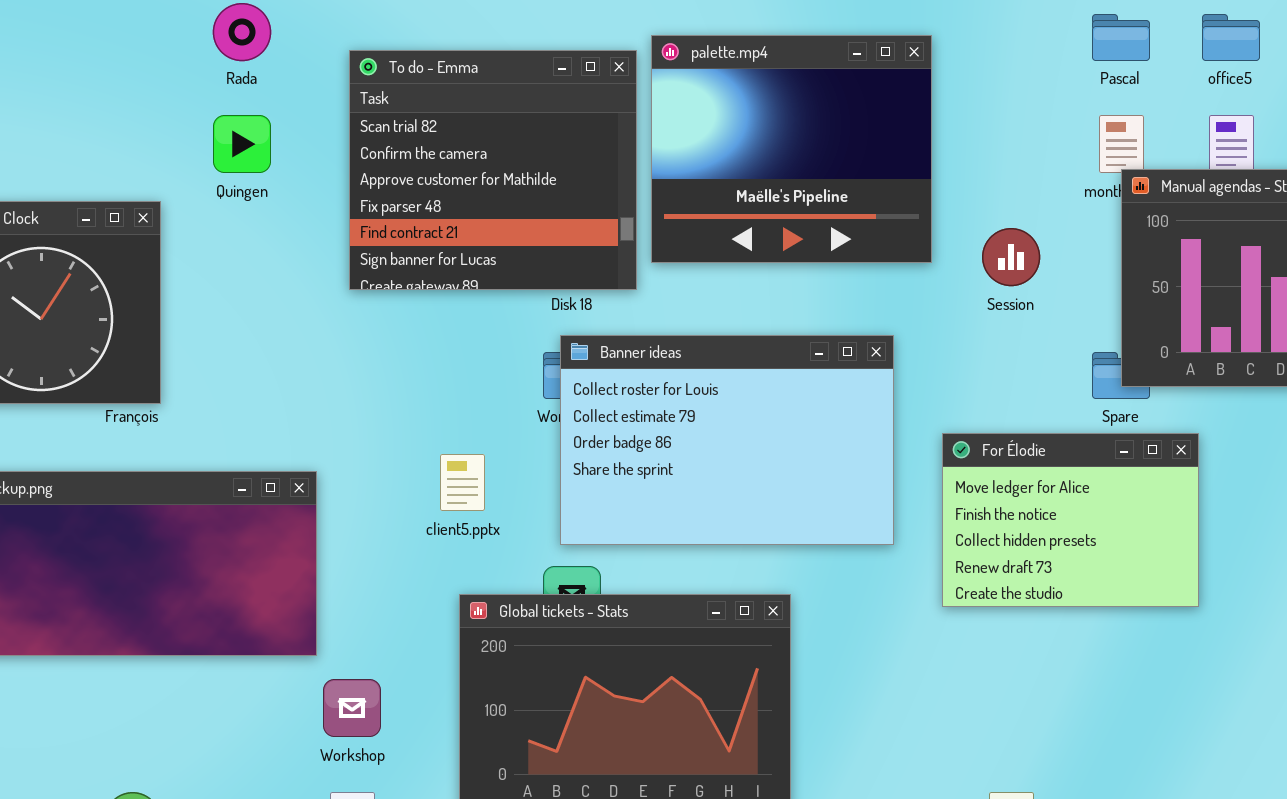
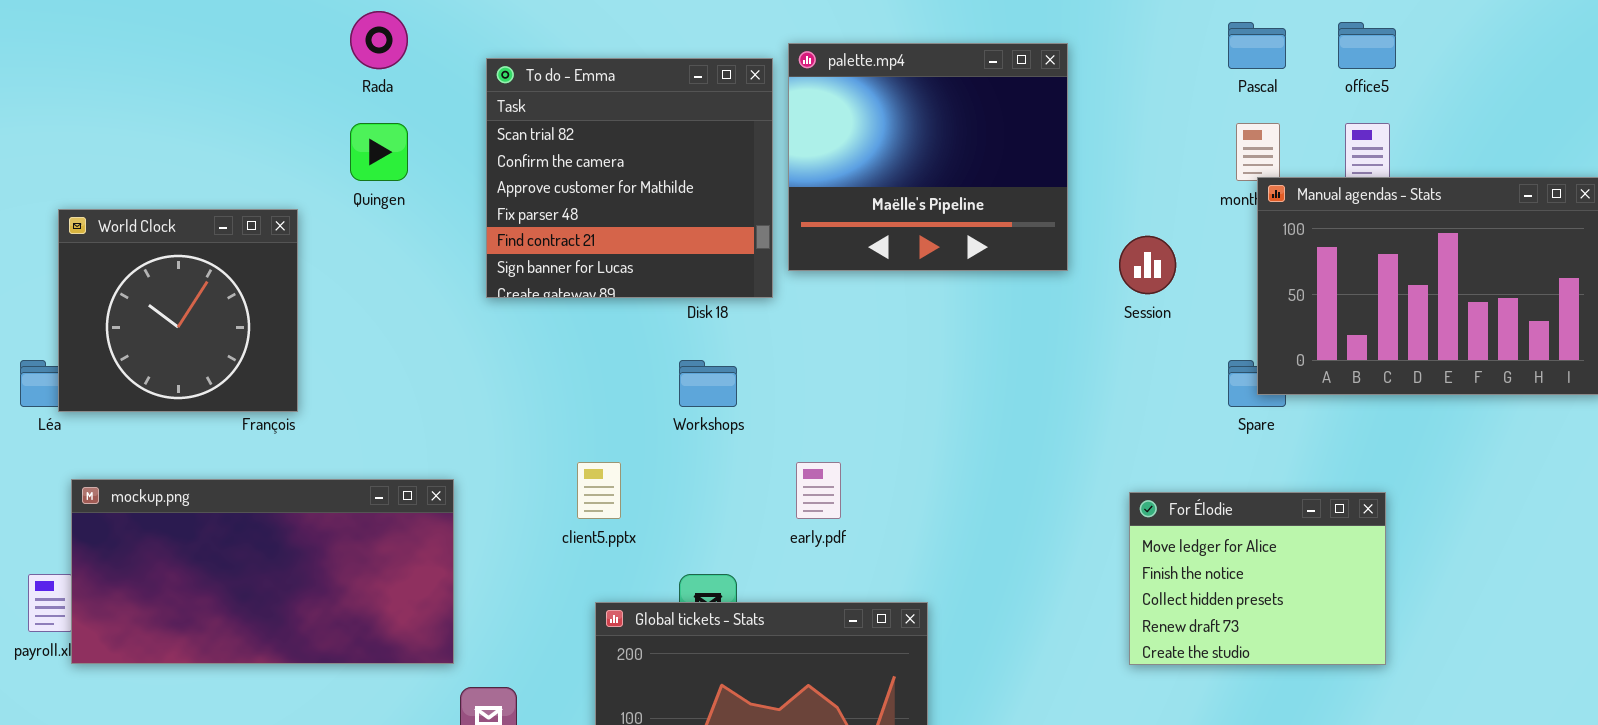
Banner ideas: [560,335,894,545] -> none, closed
For Élodie: [942,433,1199,607] -> [1129,492,1386,665], moved

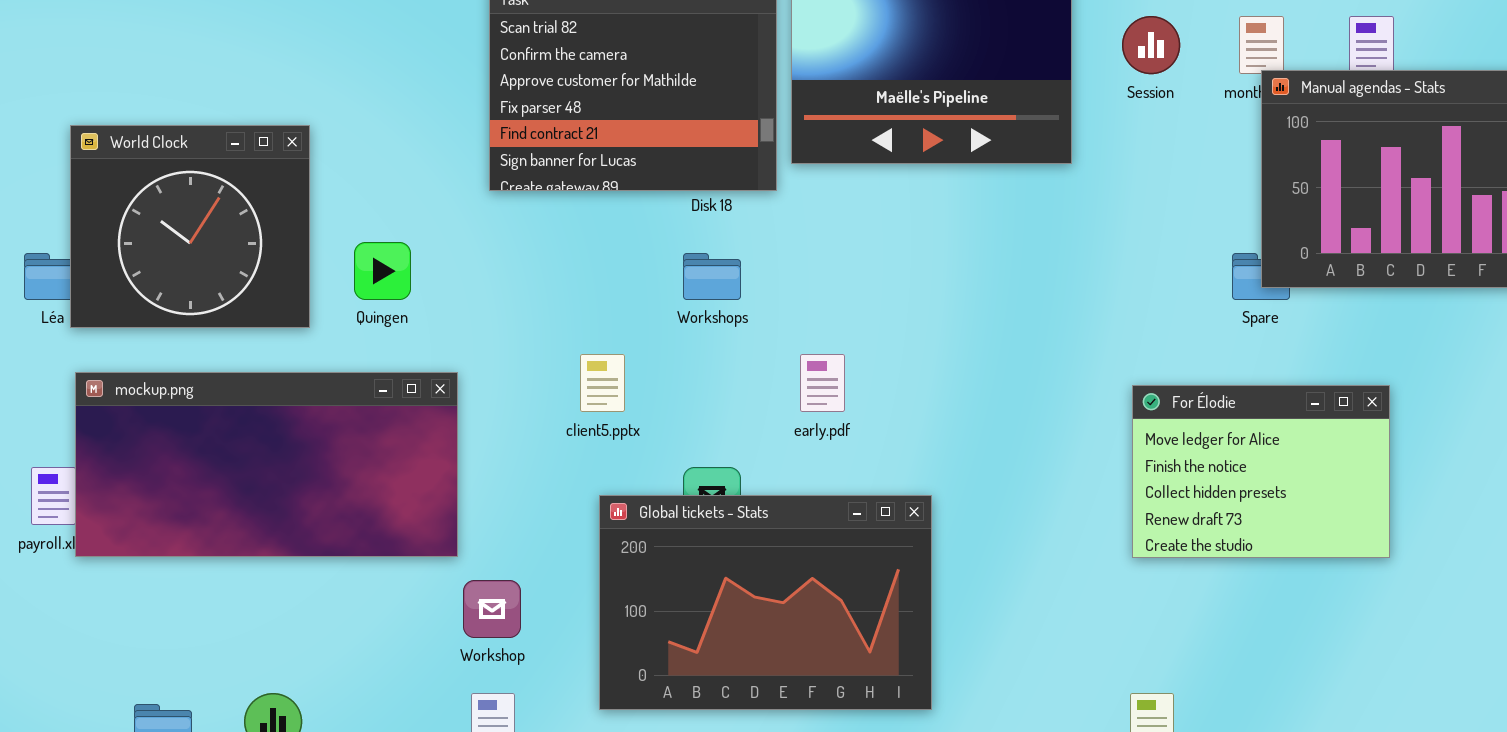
Quingen: [350,123,408,181] -> [354,242,411,300], moved
World Clock: [58,209,298,412] -> [70,125,310,328], moved
Session: [1119,236,1176,294] -> [1122,16,1180,74], moved

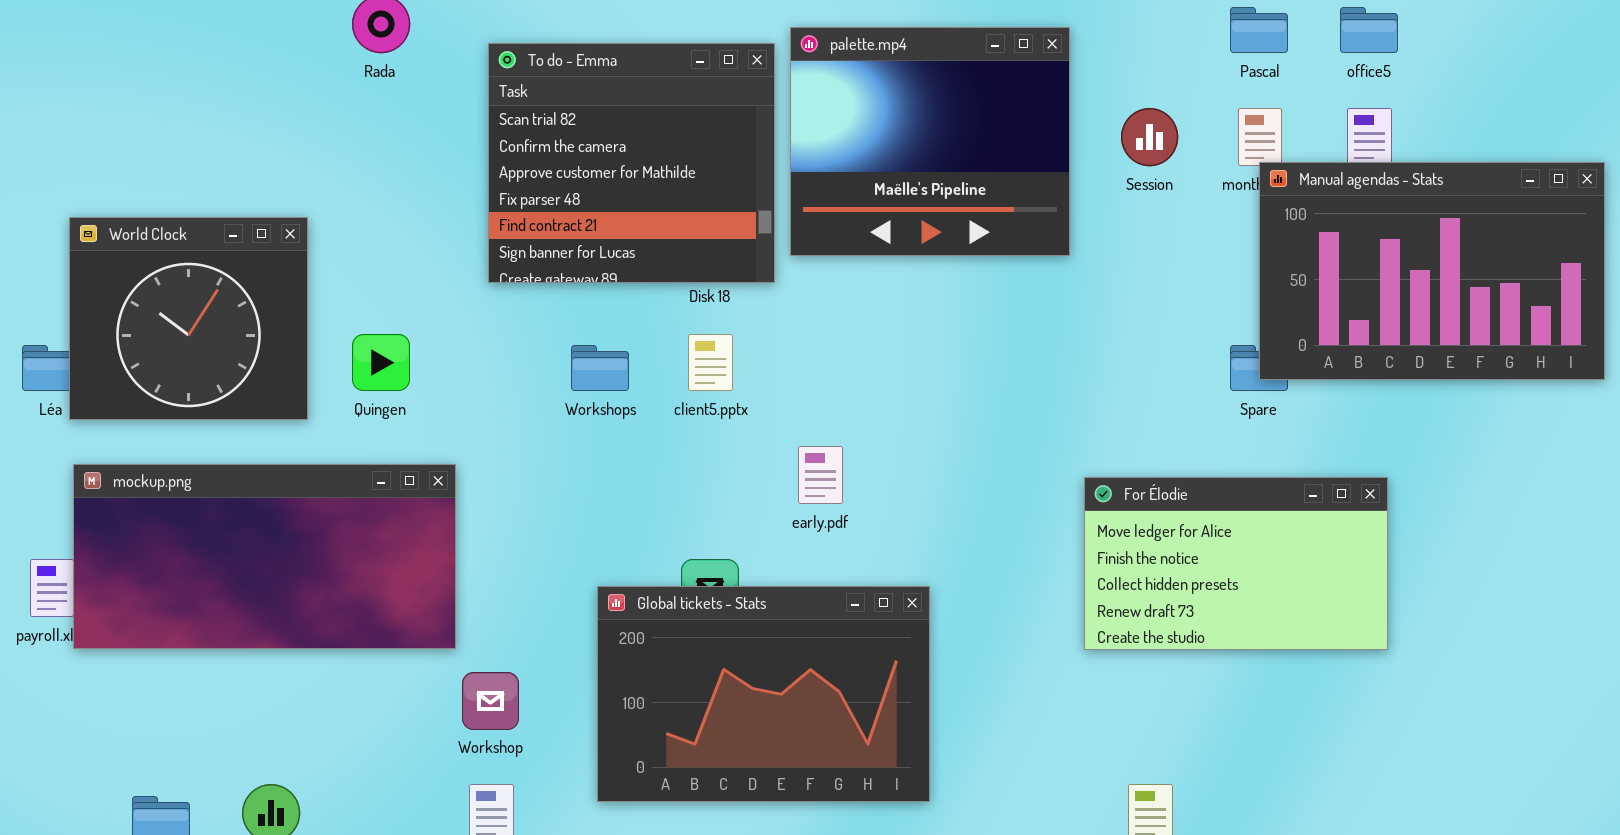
Workshops: [683,253,741,300] -> [571,345,629,391], moved
client5.pptx: [580,354,625,412] -> [688,334,733,391], moved
For Élodie: [1132,385,1390,558] -> [1084,477,1388,650], resized

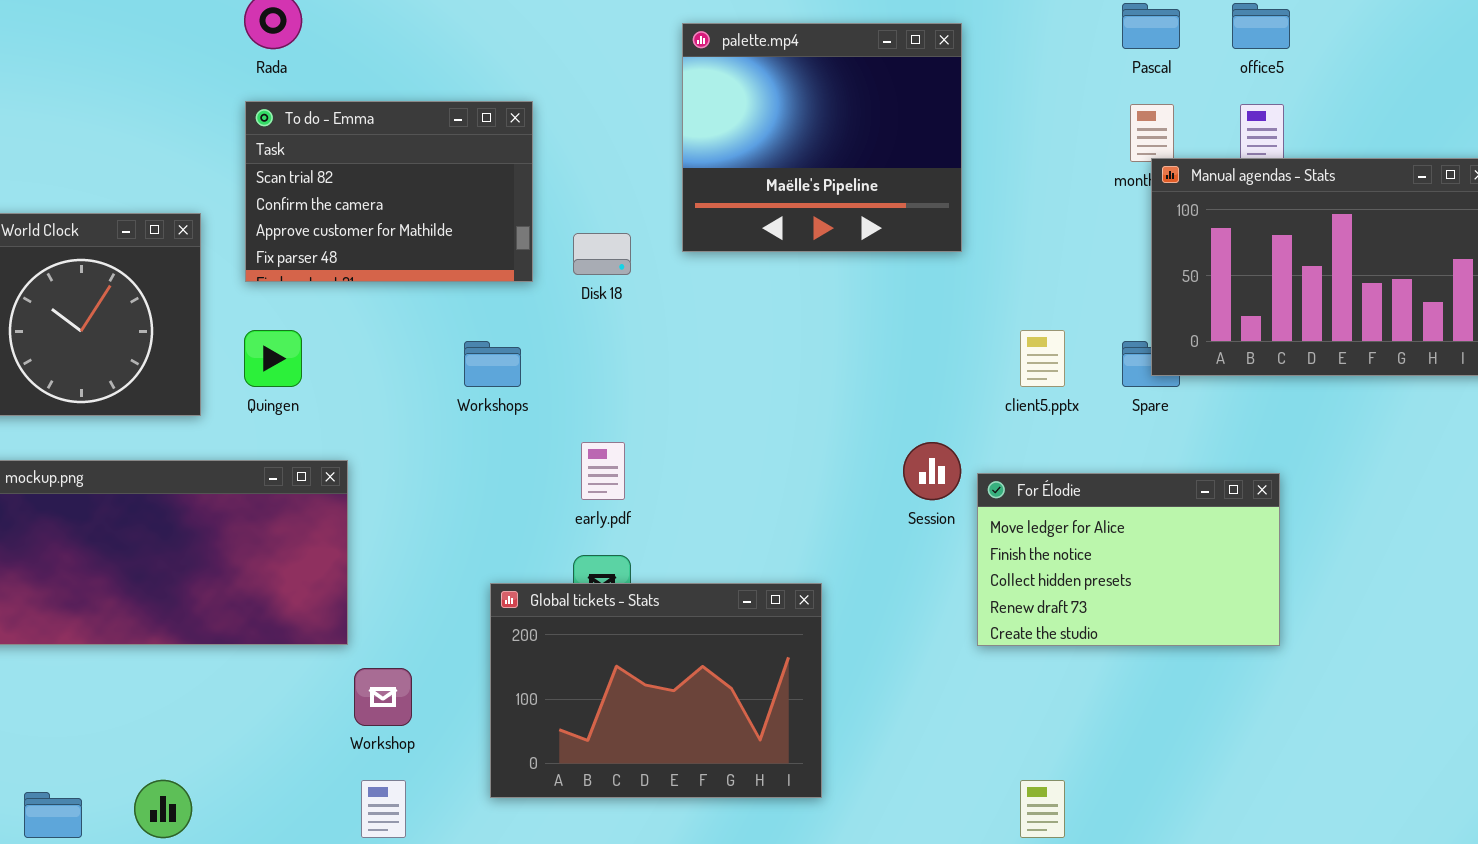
To do - Emma: [488,43,775,283] -> [245,101,533,282], moved, resized
Session: [1121,108,1178,166] -> [903,442,961,500], moved
client5.pptx: [688,334,733,391] -> [1020,330,1065,387], moved
early.pdf: [798,446,843,504] -> [581,442,625,500], moved

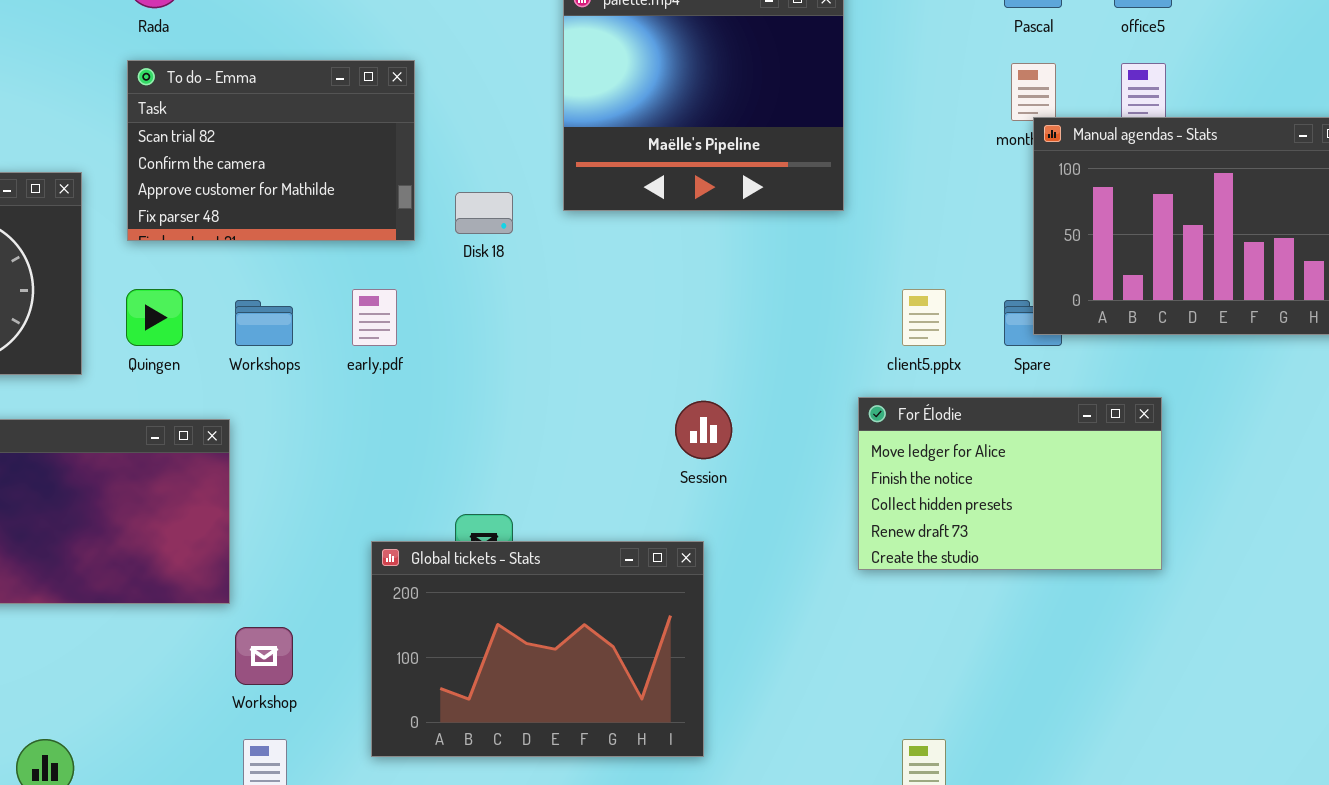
Workshops: [464,341,521,387] -> [235,300,293,346], moved
early.pdf: [581,442,625,500] -> [352,289,397,346], moved
Session: [903,442,961,500] -> [675,401,732,459], moved
For Élodie: [977,473,1280,646] -> [858,397,1162,570], moved

